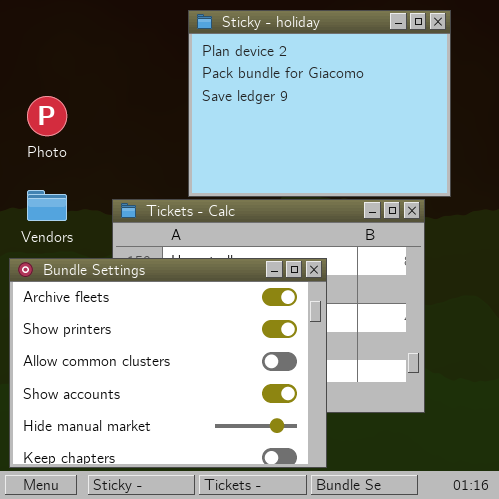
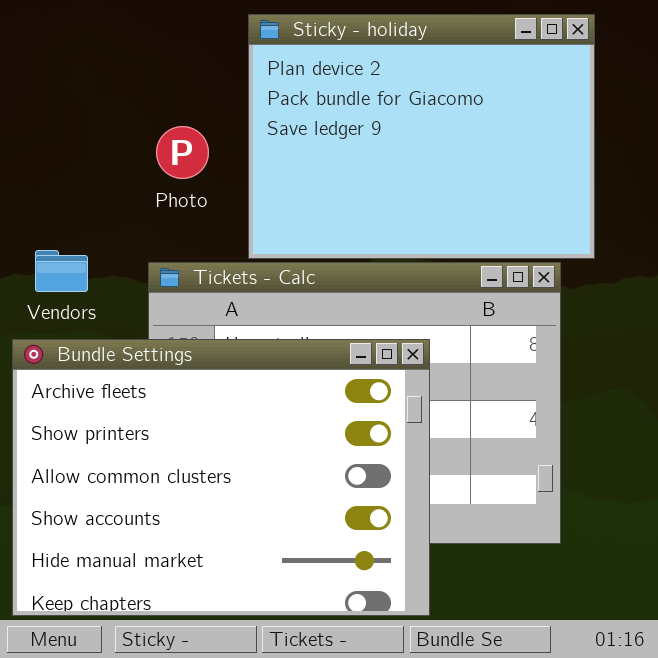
Photo: [27,96,67,136] -> [156,126,209,179], moved

